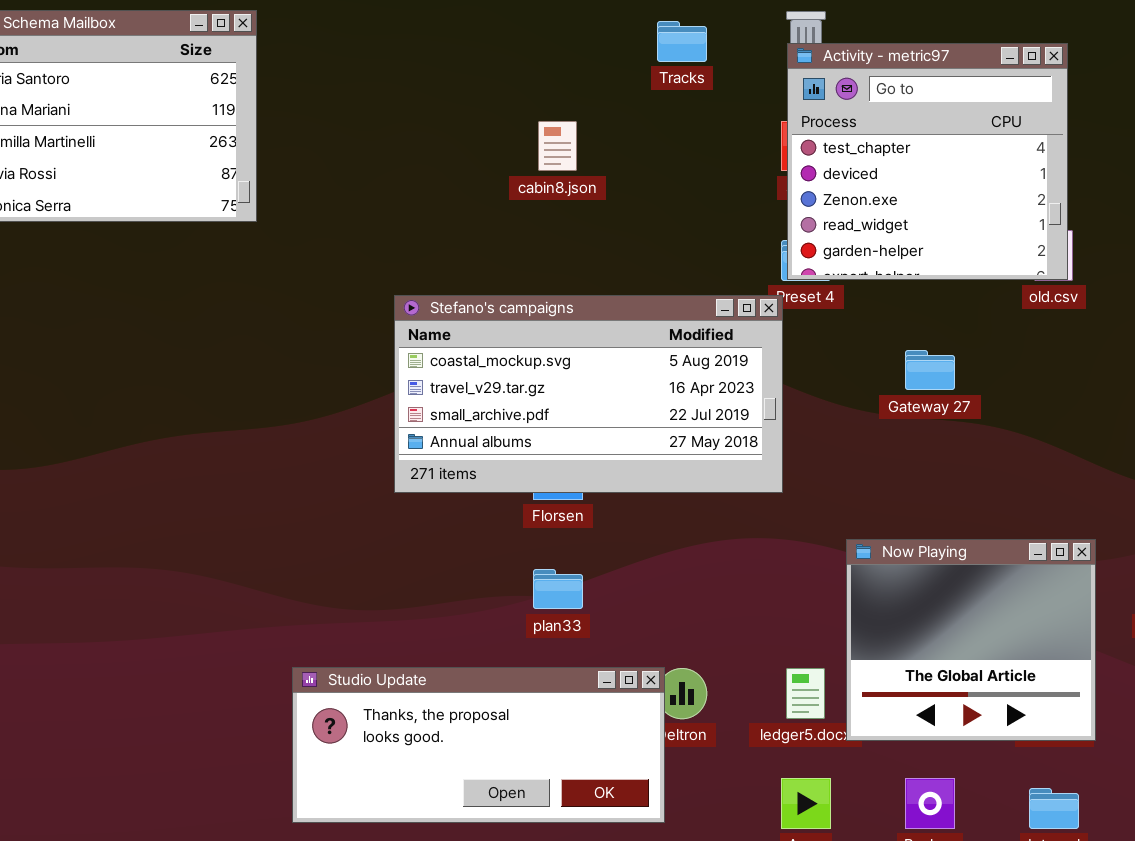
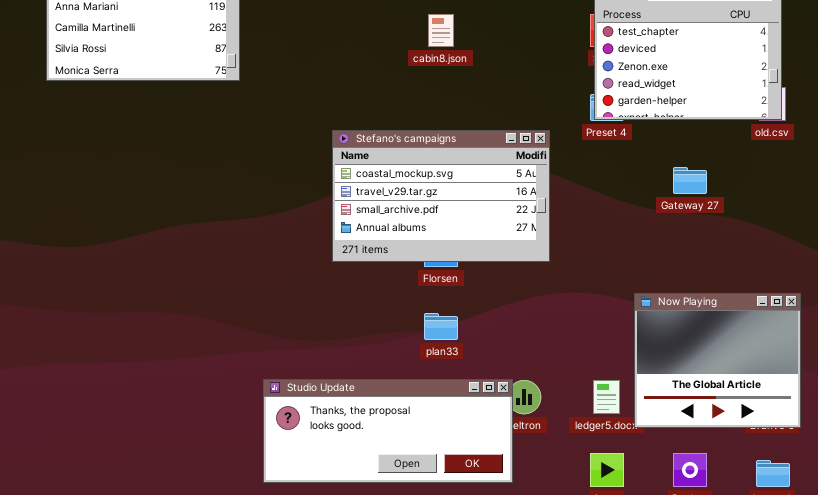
Stefano's campaigns: [394,295,783,493] -> [332,130,550,262], resized

